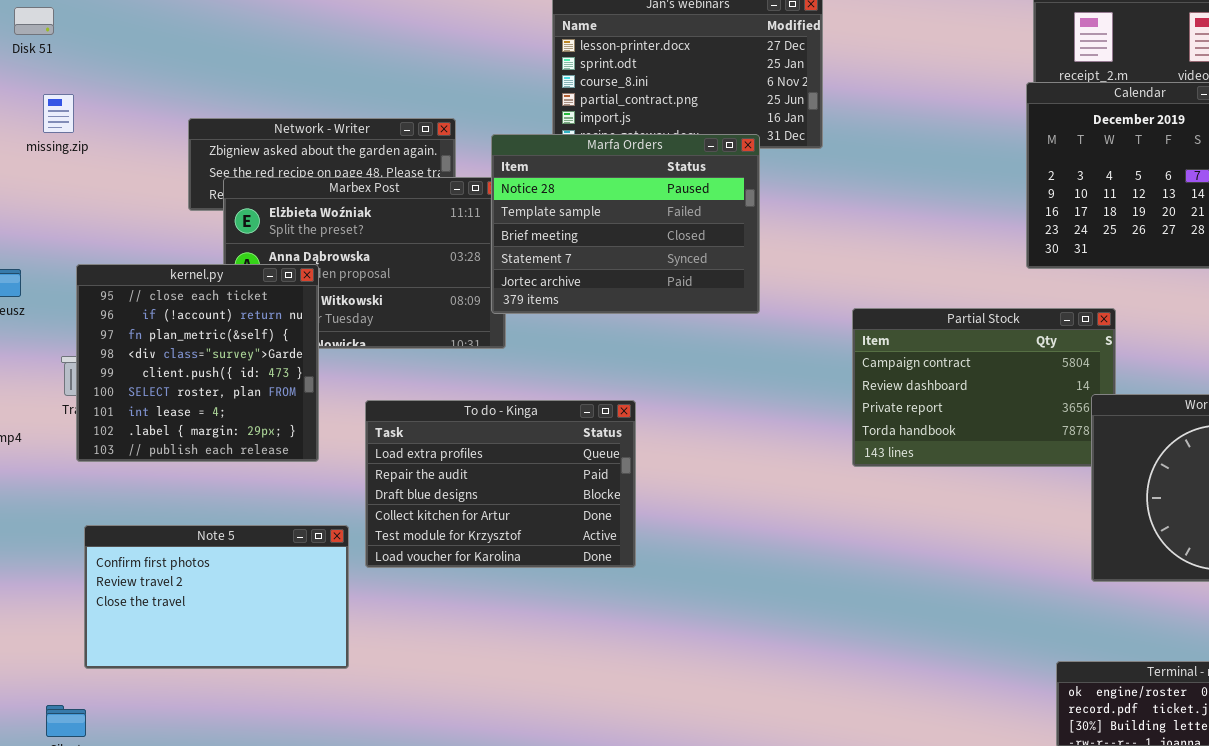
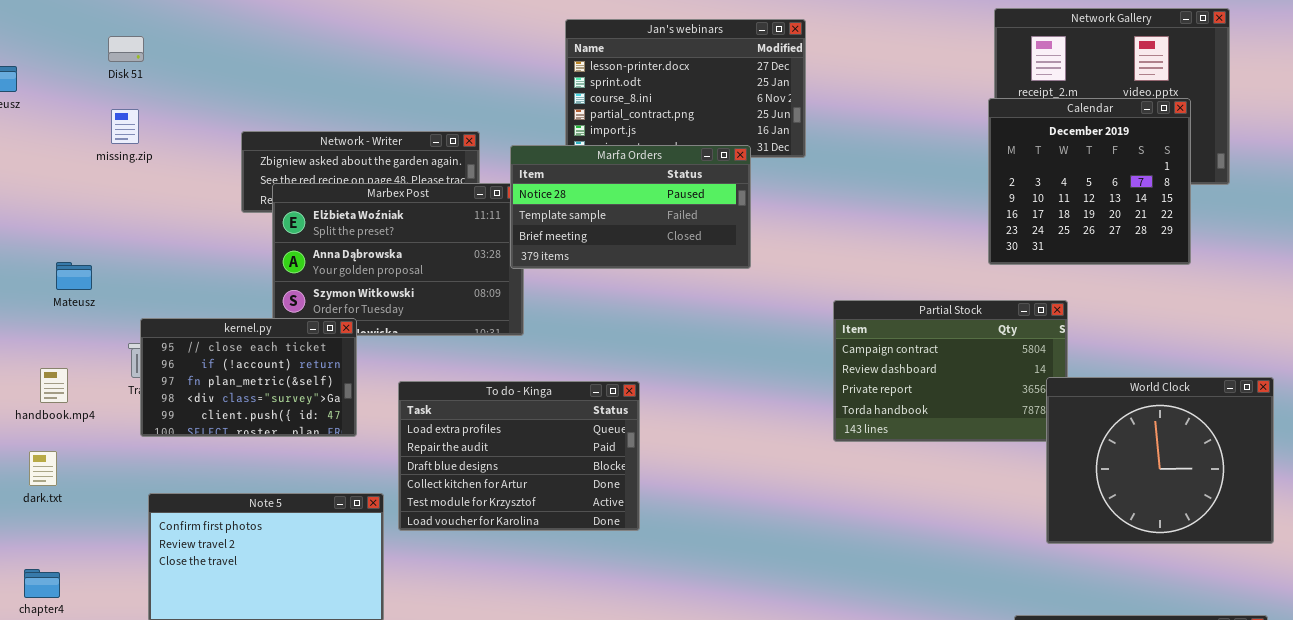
Disk 51: [14,7,54,35] -> [108,36,144,62], moved
Marfa Orders: [491,134,760,314] -> [510,145,751,269], resized
kernel.py: [76,264,319,462] -> [140,318,357,437], resized

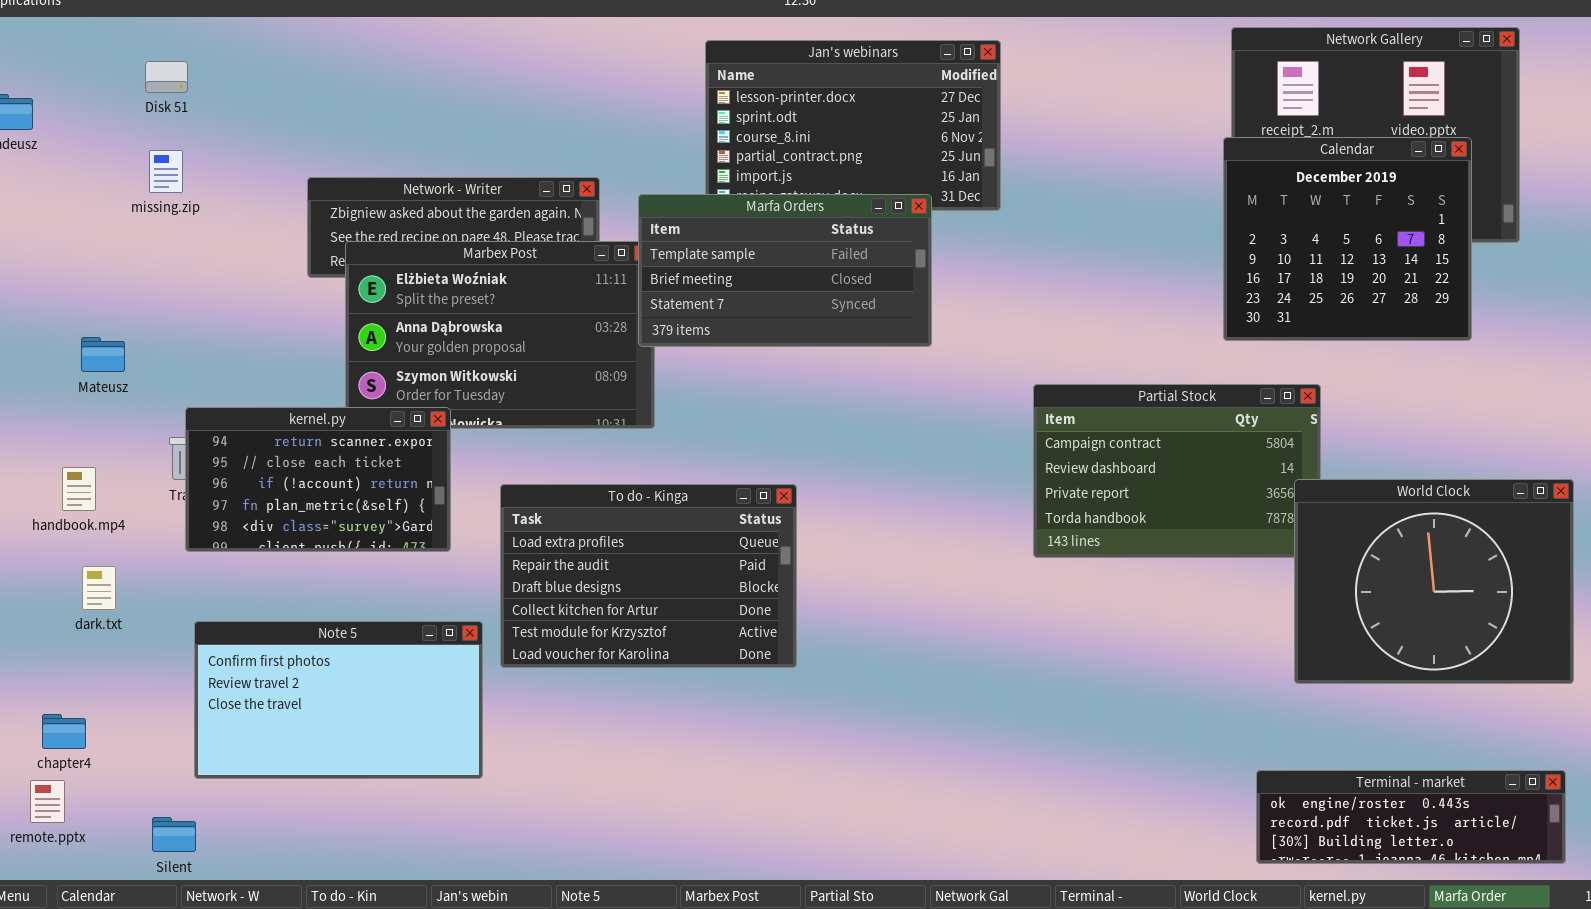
Marfa Orders: [510,145,751,269] -> [638,194,932,347], scrolled down 1 row
kernel.py: [140,318,357,437] -> [185,407,451,552], scrolled up 1 row
dark.txt: [29,451,57,486] -> [82,566,116,610], moved

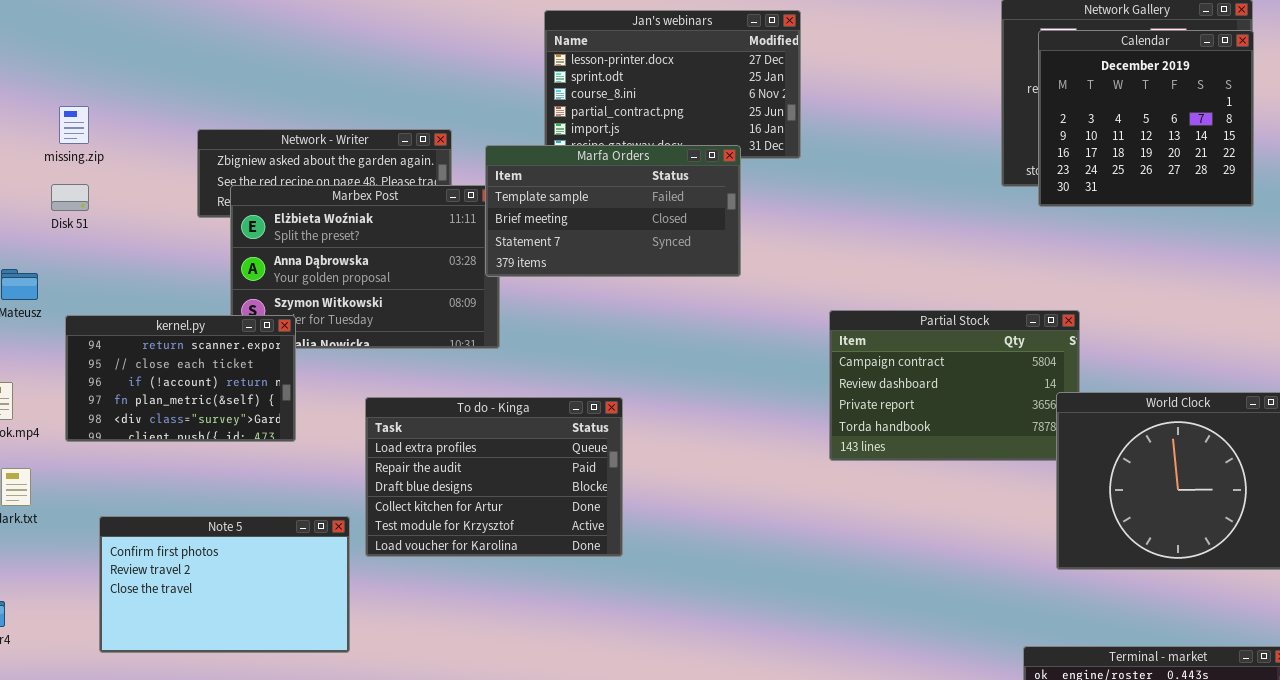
Disk 51: [145,61,188,93] -> [51,184,89,211], moved
Calendar: [1223,137,1472,341] -> [1038,30,1254,207], moved
kernel.py: [185,407,451,552] -> [65,315,296,442], moved

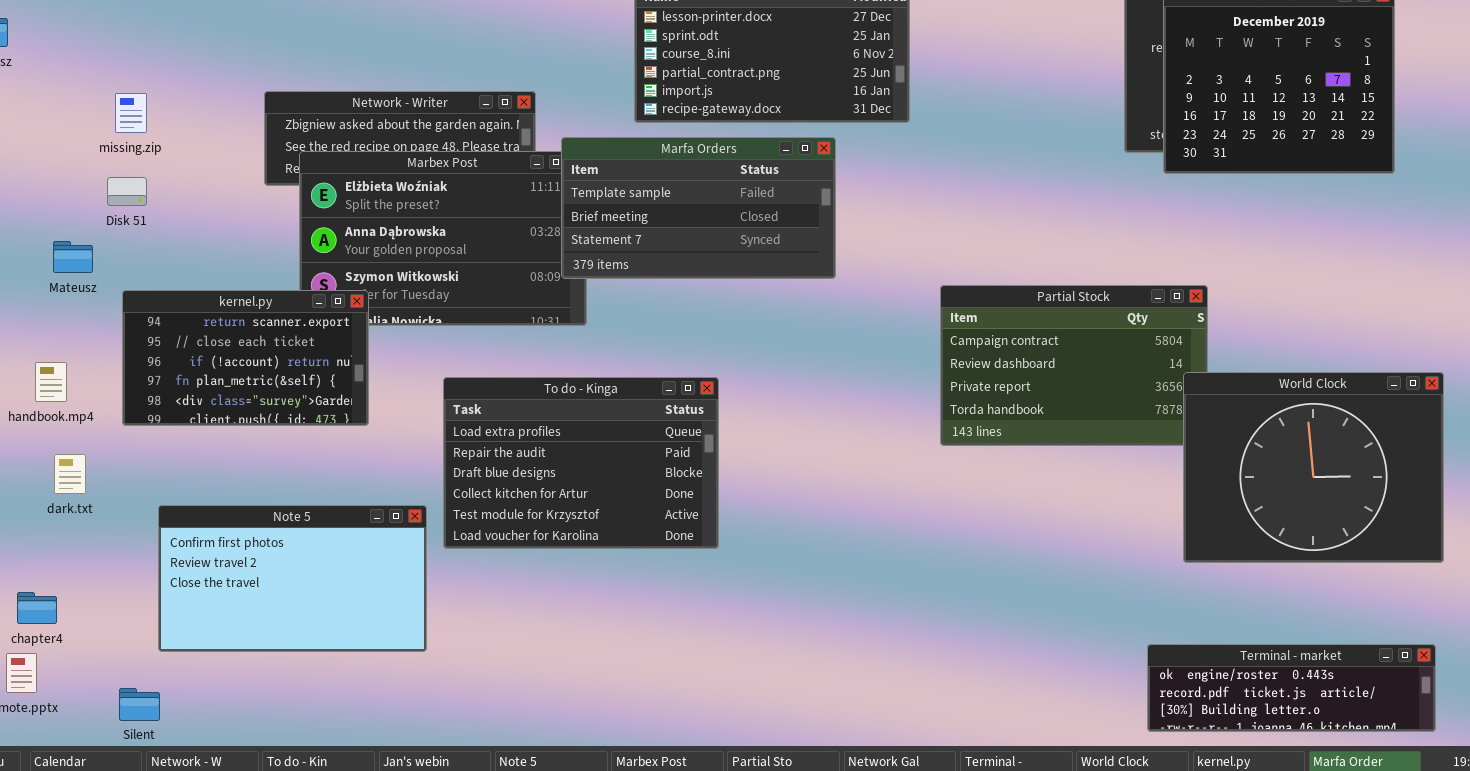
missing.zip: [59,106,89,144] -> [115,93,147,133], moved
Marfa Orders: [485,145,741,277] -> [561,137,836,279], moved
Disk 51: [51,184,89,211] -> [107,177,147,206], moved

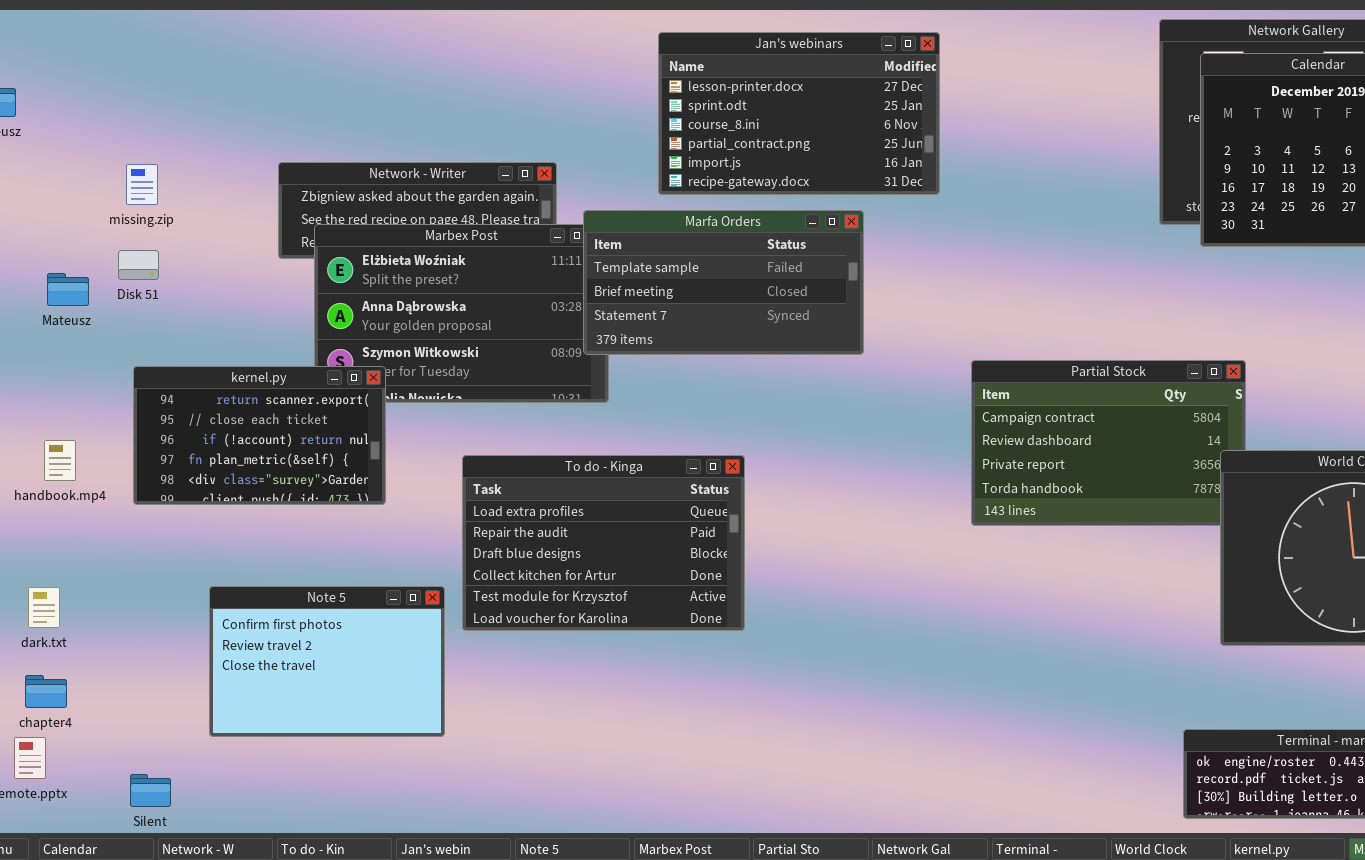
Mateusz: [53,241,93,273] -> [47,273,89,306], moved
dark.txt: [54,454,86,494] -> [28,587,60,628], moved
Note 5: [158,505,427,652] -> [209,586,445,737], resized

